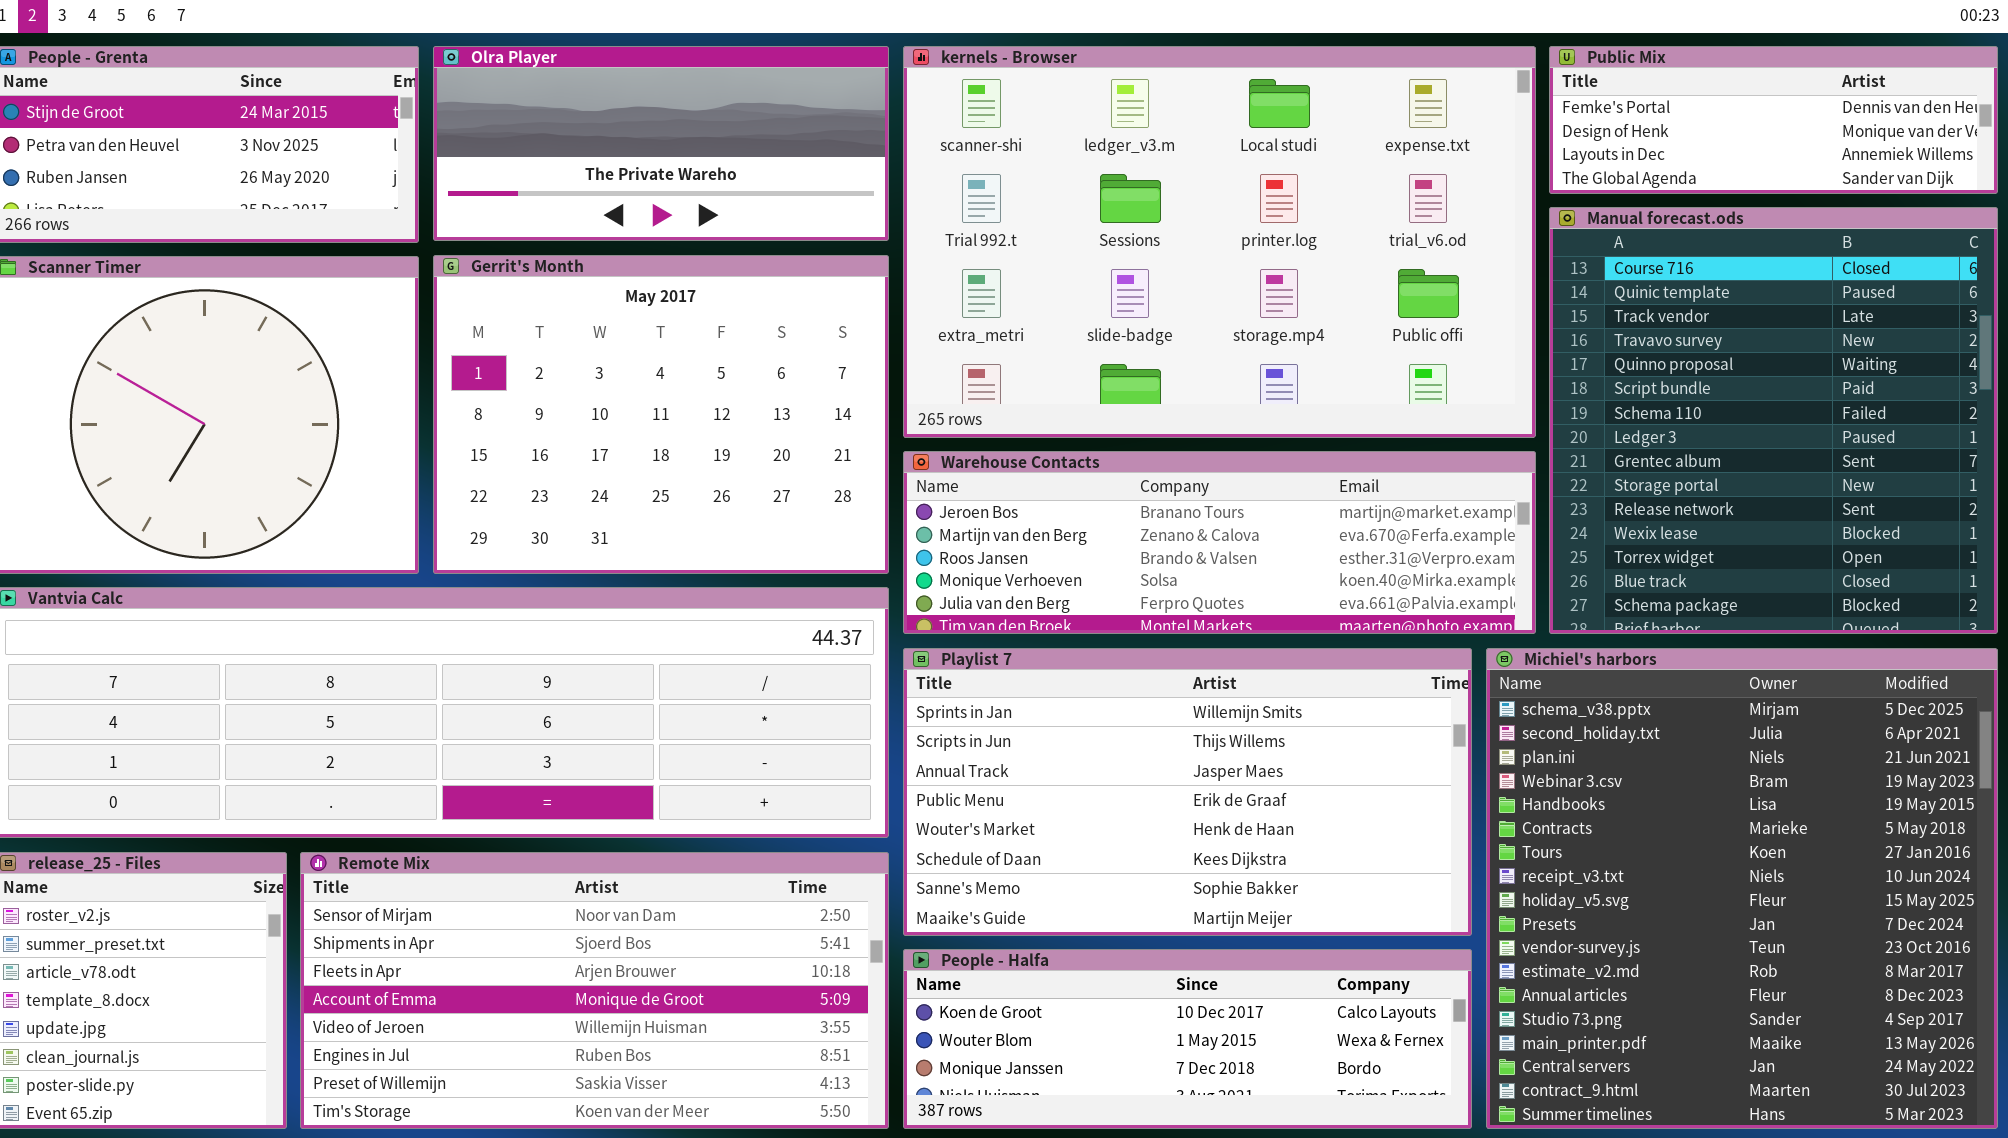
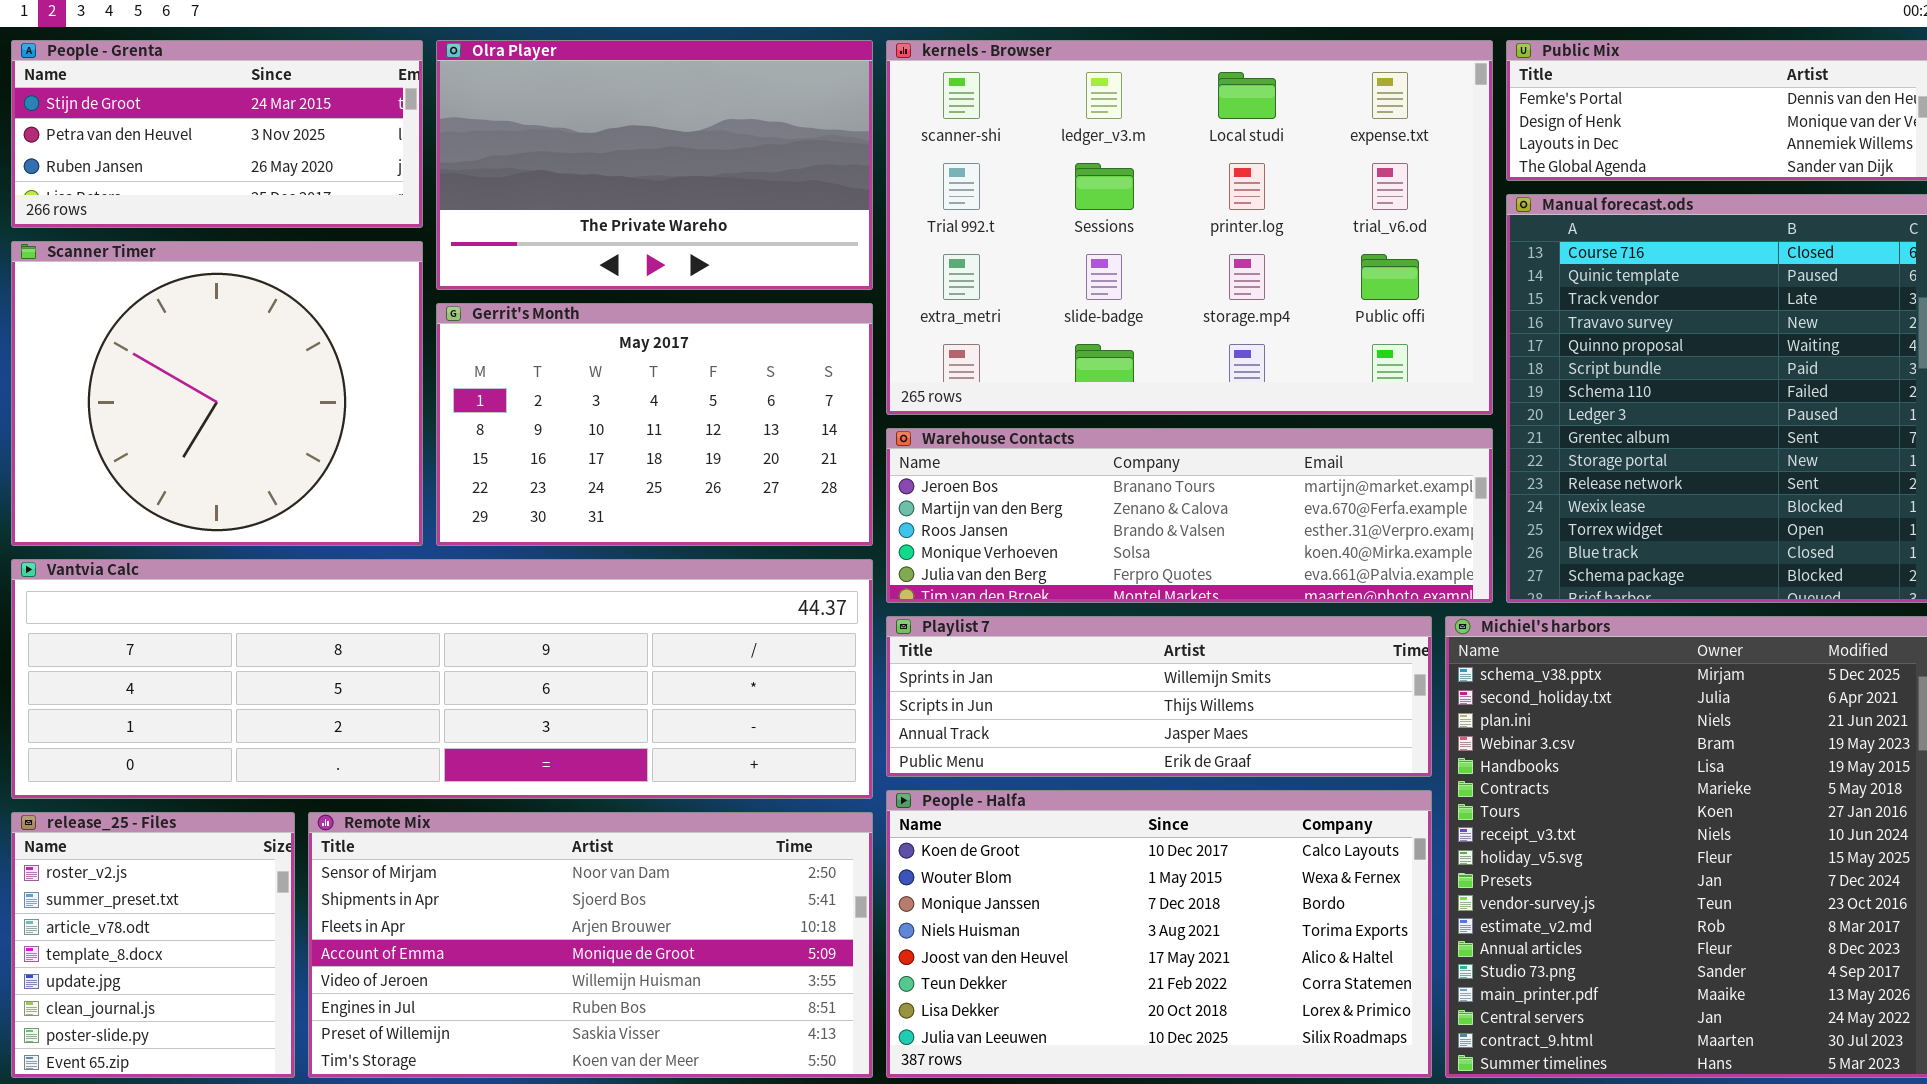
Olra Player: [433,46,889,241] -> [436,40,873,290], resized
Gerrit's Month: [433,255,889,574] -> [436,303,873,546], resized
Playlist 7: [903,648,1472,936] -> [886,616,1432,777], resized
People - Halfa: [903,949,1472,1129] -> [886,790,1432,1078], resized

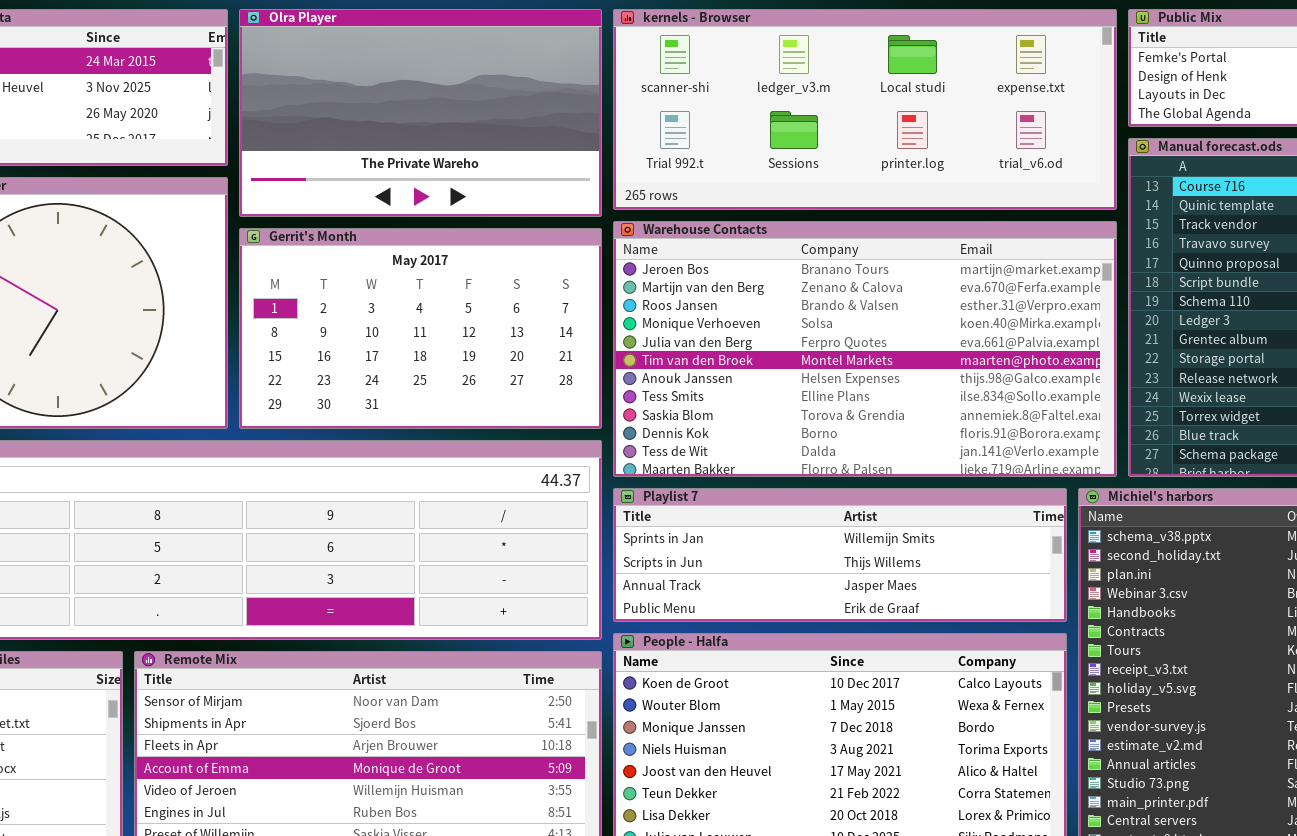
kernels - Browser: [886,40,1493,415] -> [613,9,1117,210], resized
Warehouse Contacts: [886,428,1493,603] -> [613,221,1117,477], resized

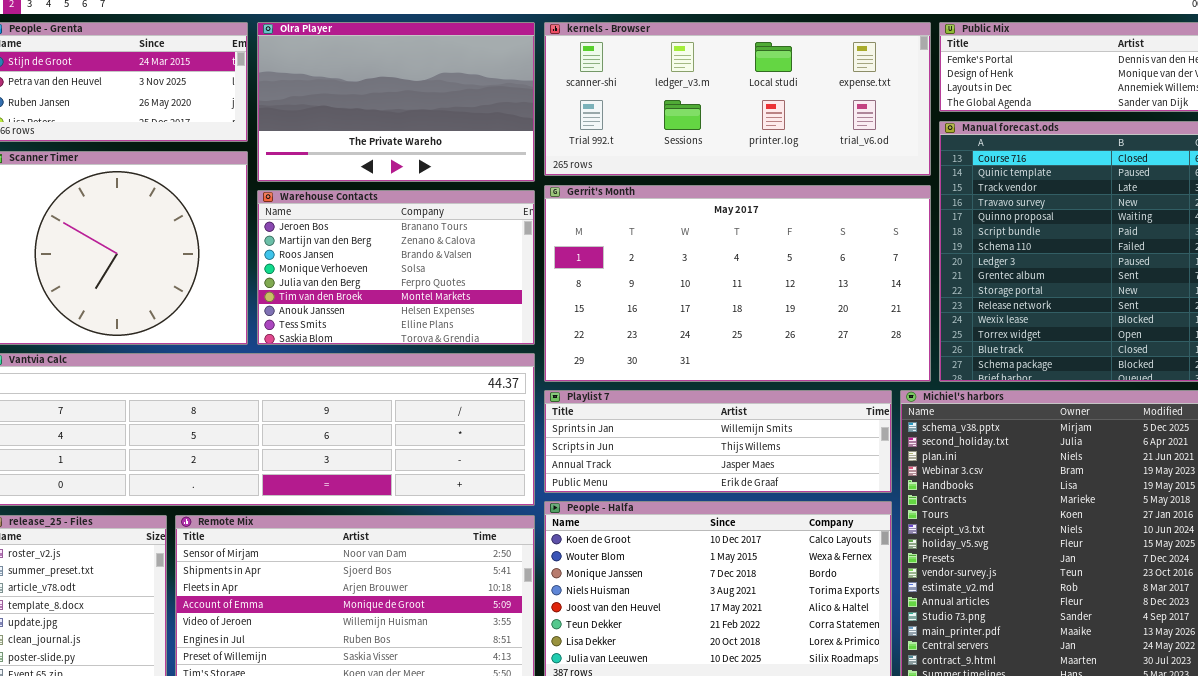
Warehouse Contacts: [613,221,1117,477] -> [257,190,535,345], moved, resized
Gerrit's Month: [239,228,602,429] -> [544,185,931,382], moved, resized

